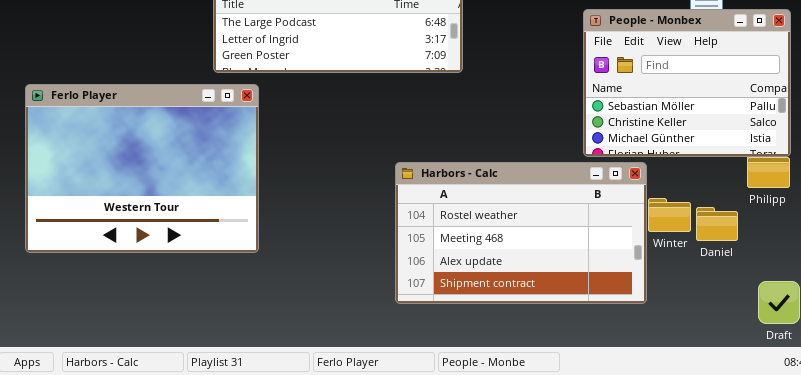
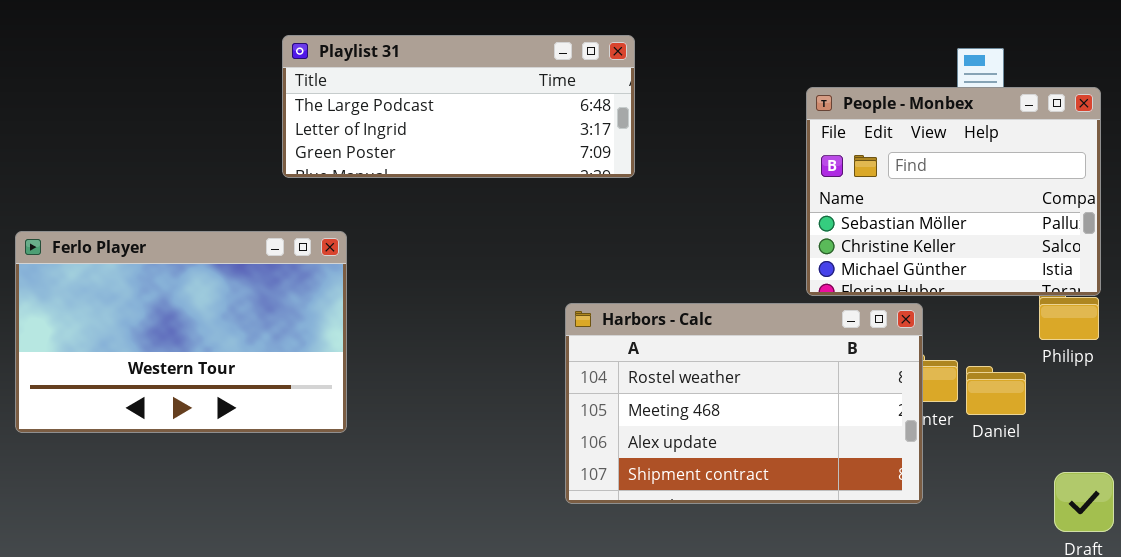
Ferlo Player: [25,84,259,253] -> [15,231,347,433], resized
Harbors - Calc: [395,162,647,304] -> [565,303,923,504], moved

